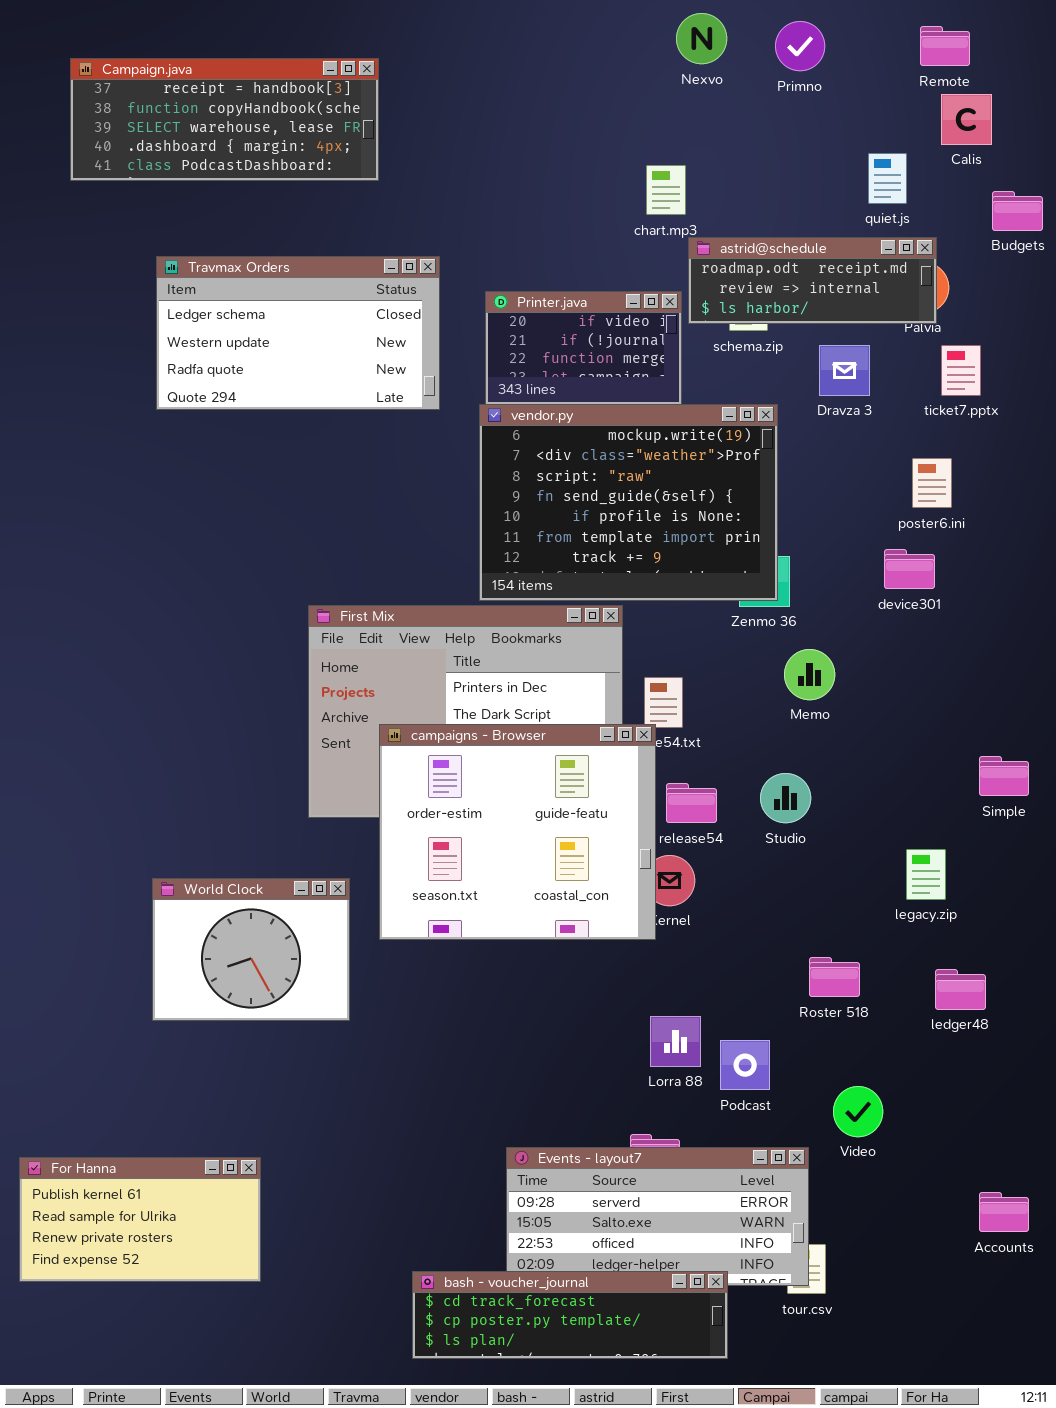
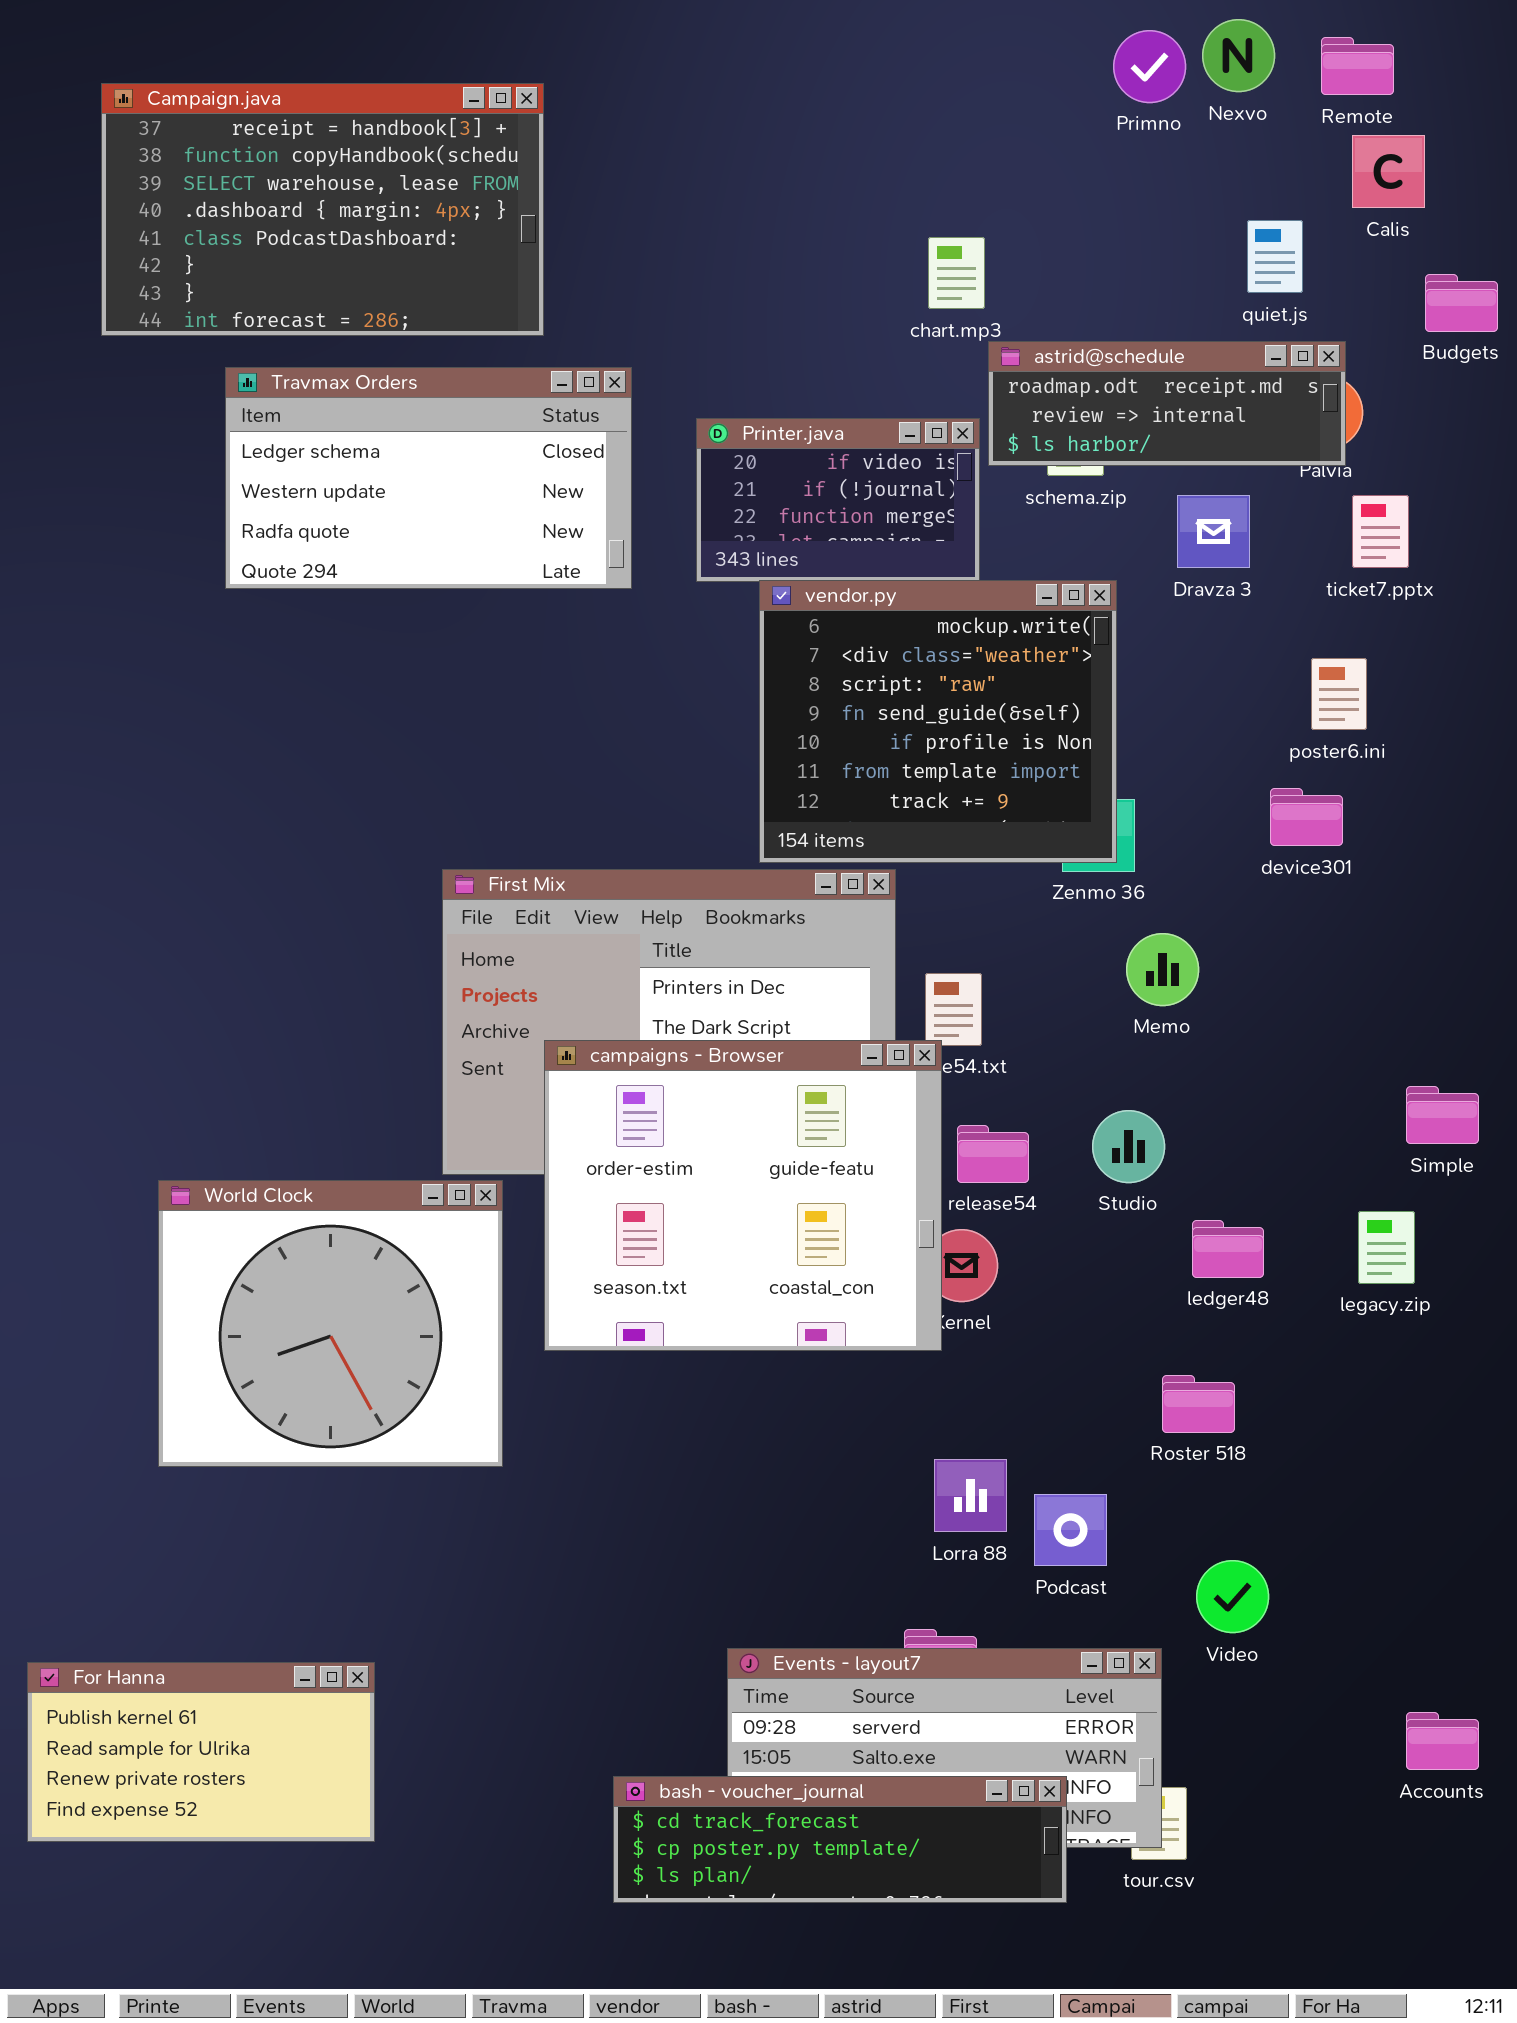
Nexvo: [676,13,727,64] -> [1202,19,1275,92], moved
Campaign.java: [70,58,379,181] -> [101,83,544,336], resized
vendor.py: [479,404,778,601] -> [759,580,1117,863], resized
legacy.zip: [906,849,946,900] -> [1358,1211,1415,1284], moved
World Clock: [152,878,350,1021] -> [158,1180,503,1467], resized
ledger48: [935,969,986,1010] -> [1192,1220,1264,1278], moved
bash - voucher_journal: [412,1271,728,1359] -> [613,1776,1067,1903], moved

